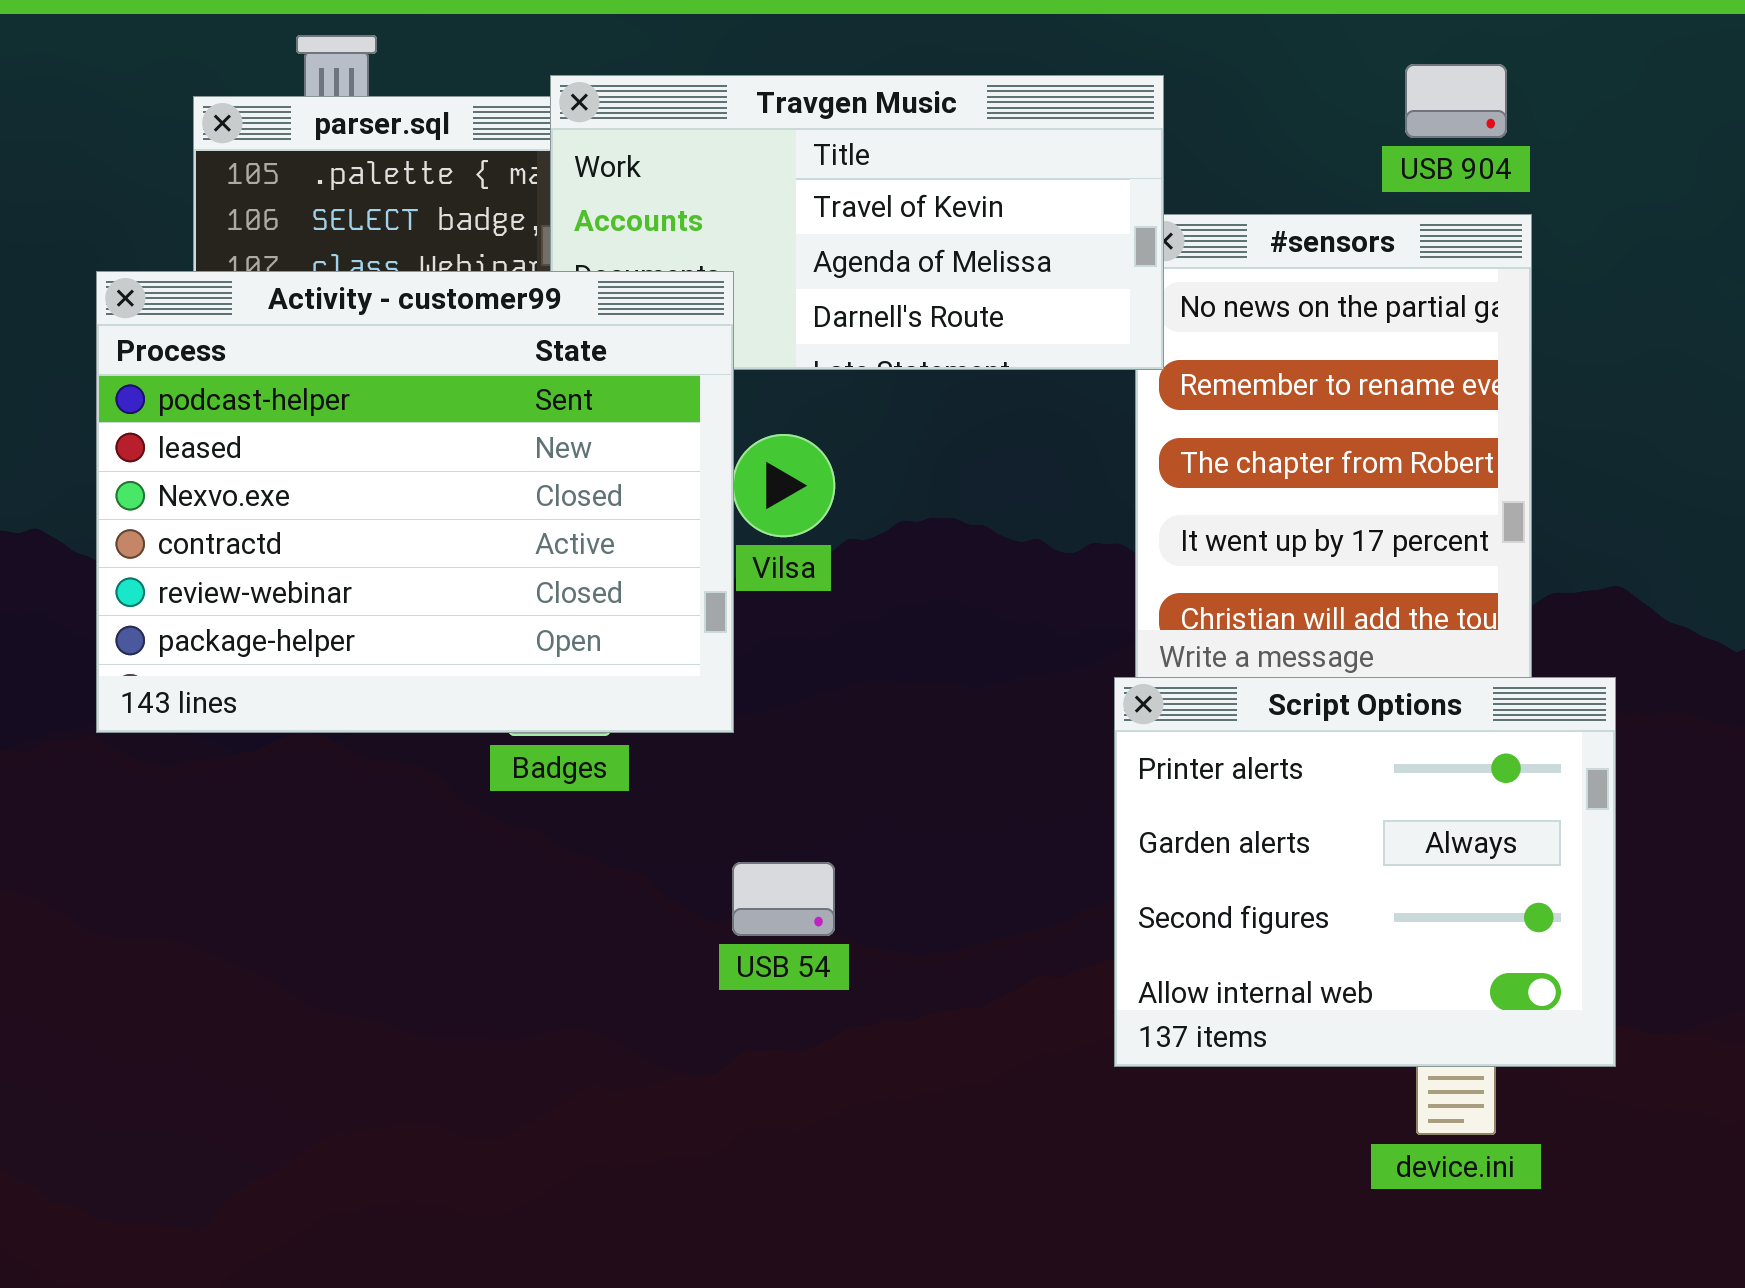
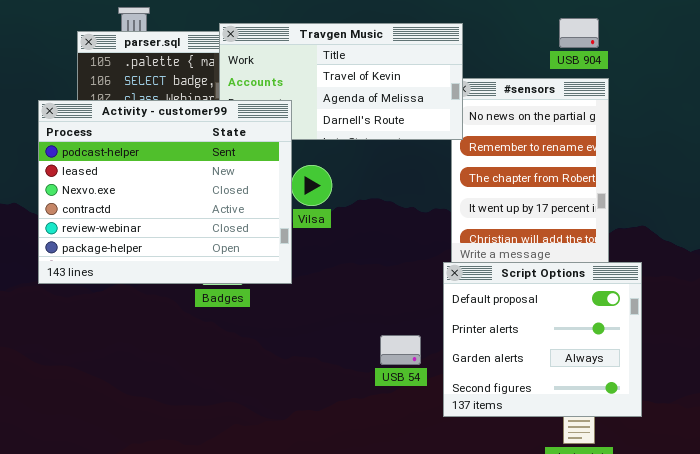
Script Options: [1114,677,1616,1067] -> [443,262,642,417], scrolled up 1 row
USB 54: [732,862,835,936] -> [380,335,421,365], moved

